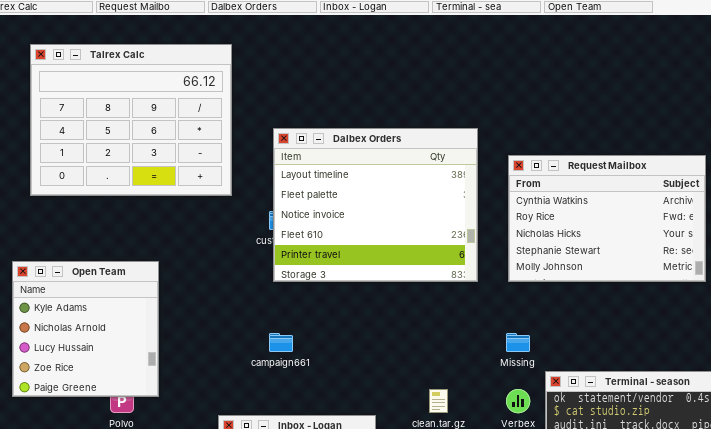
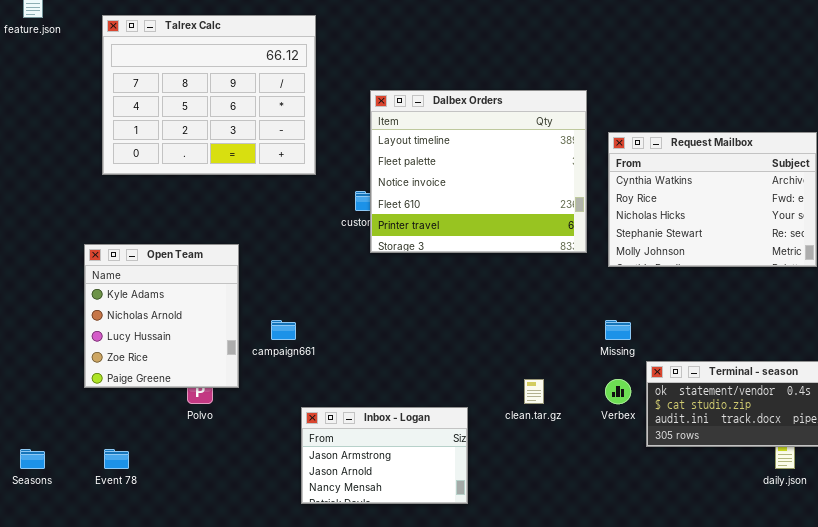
Dalbex Orders: [273,128,478,282] -> [370,90,587,253], moved
campaign661: [269,333,293,352] -> [271,320,296,340], moved

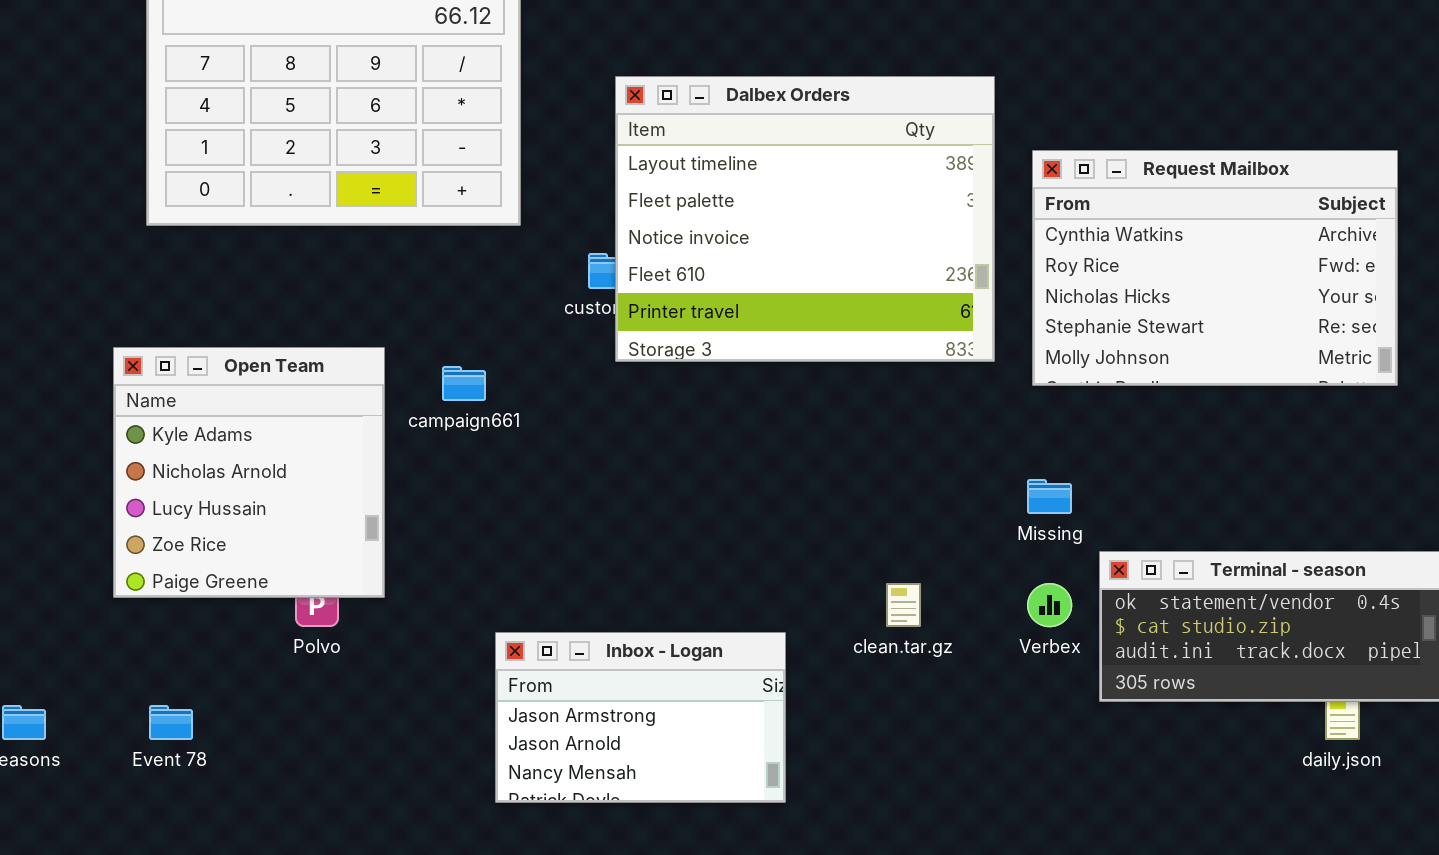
campaign661: [271,320,296,340] -> [442,366,486,401], moved

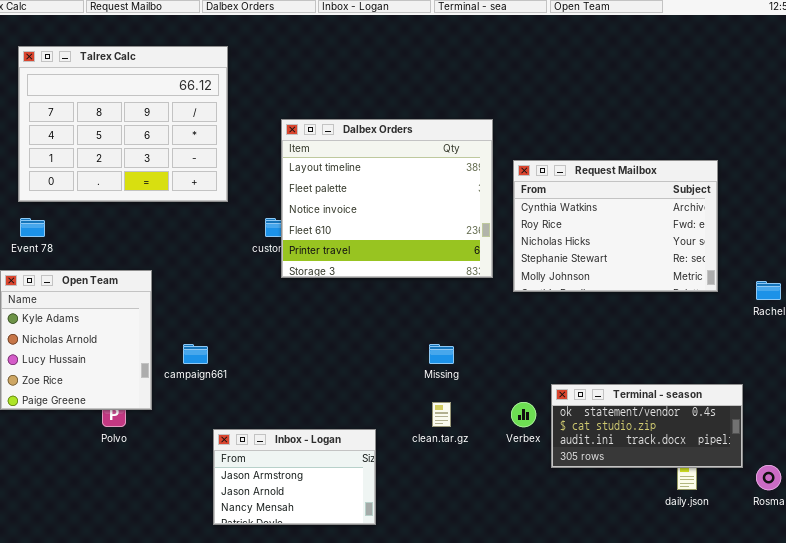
campaign661: [442,366,486,401] -> [183,344,208,364], moved
Missing: [1027,479,1072,514] -> [429,344,454,364], moved
Event 78: [149,705,193,740] -> [20,218,45,237], moved

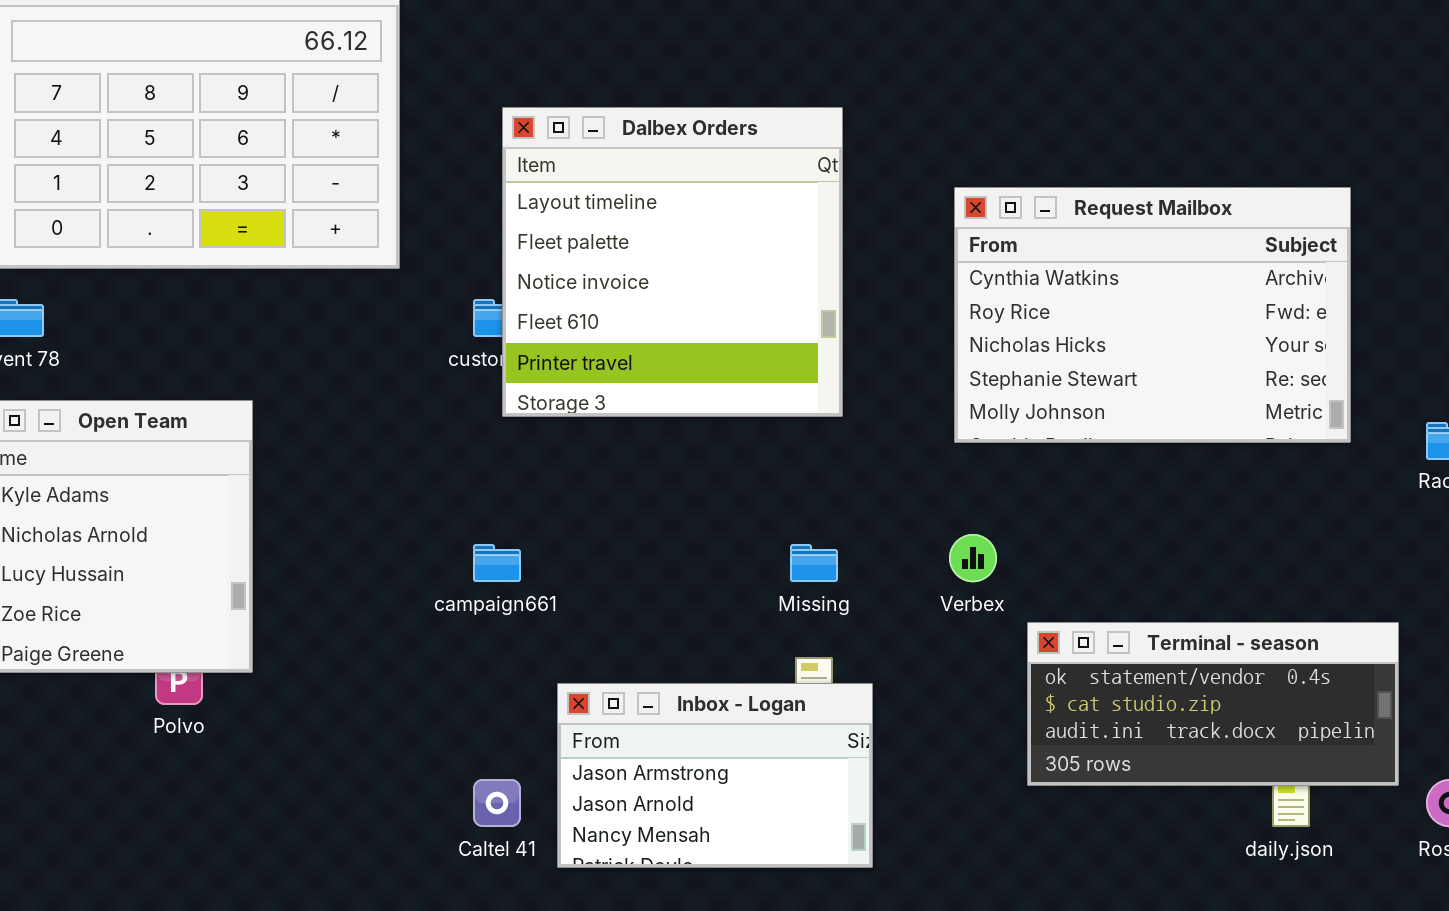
Dalbex Orders: [281,119,493,278] -> [502,107,843,417], resized
campaign661: [183,344,208,364] -> [473,544,521,582], moved
Verbex: [511,402,536,427] -> [949,534,997,582], moved
Inbox - Logan: [213,429,376,525] -> [557,683,873,868], moved

